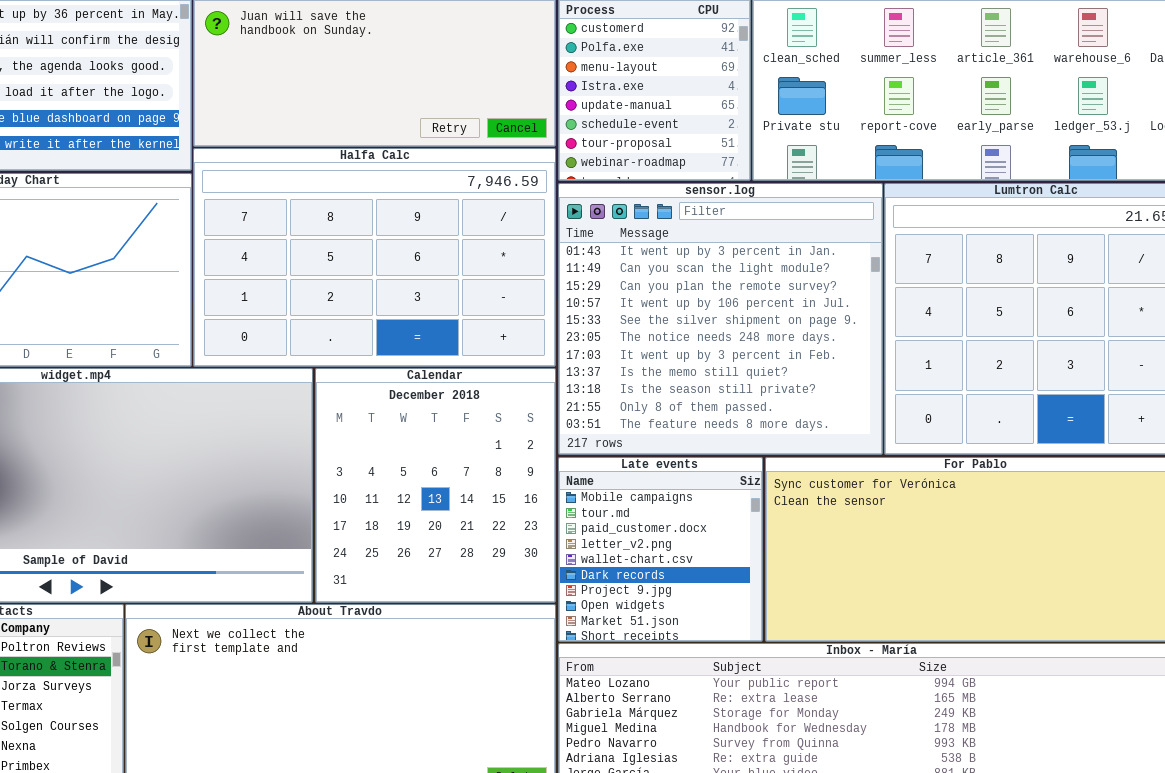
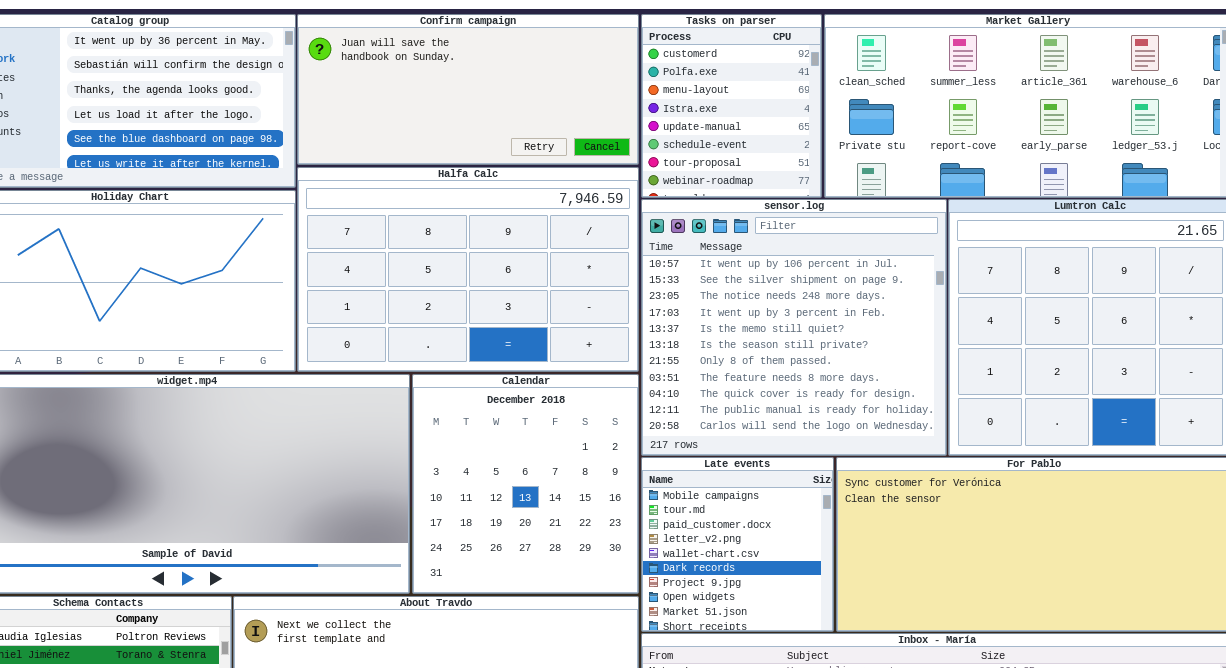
sensor.log: [558,183,883,455] -> [641,199,947,456], scrolled down 3 rows

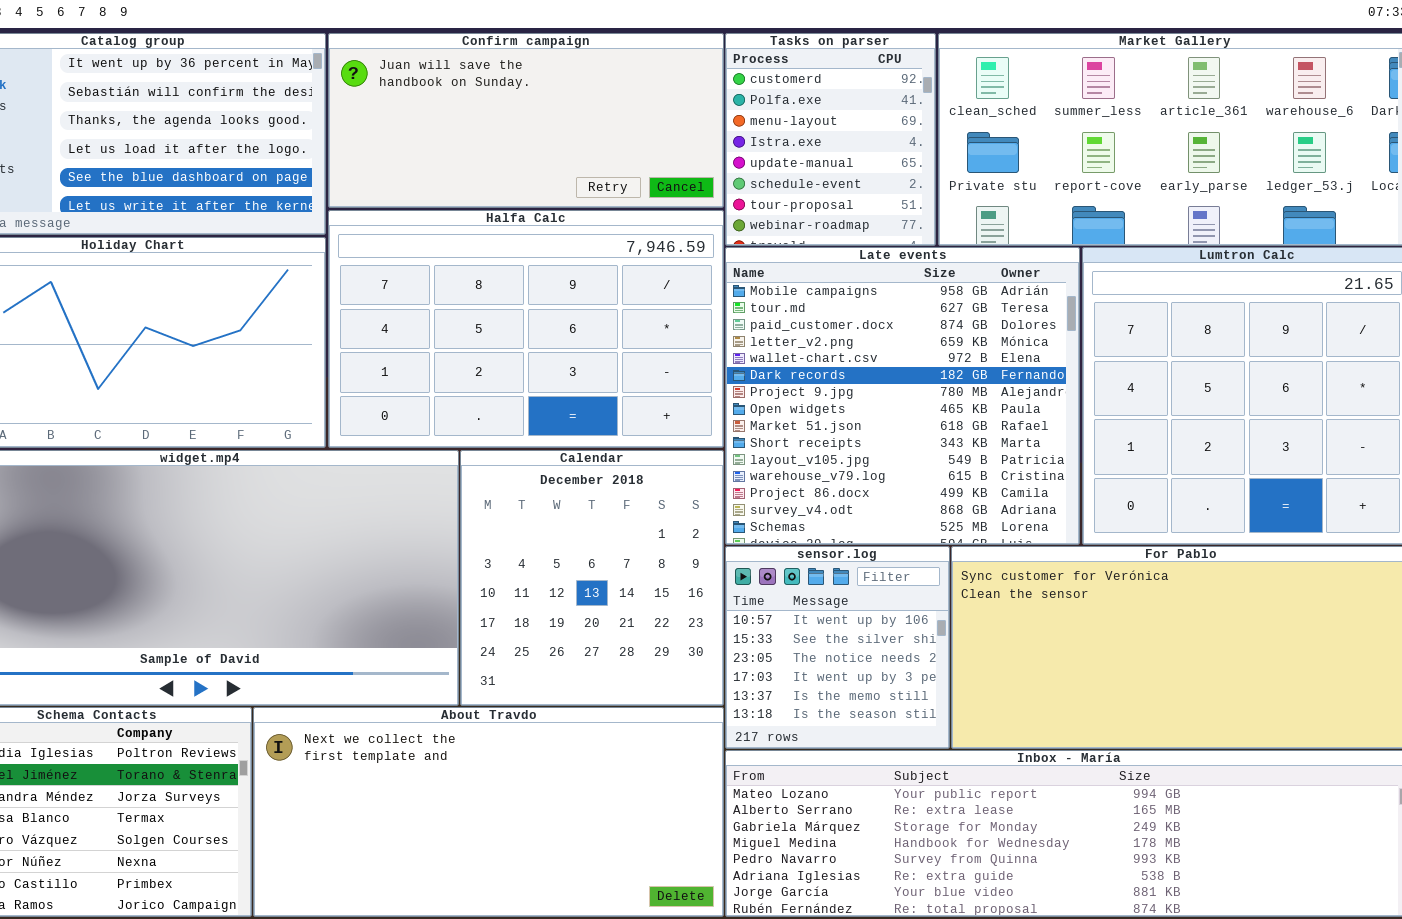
sensor.log: [641,199,947,456] -> [725,546,950,749], moved, resized
Late events: [641,457,834,632] -> [725,247,1080,545], moved, resized

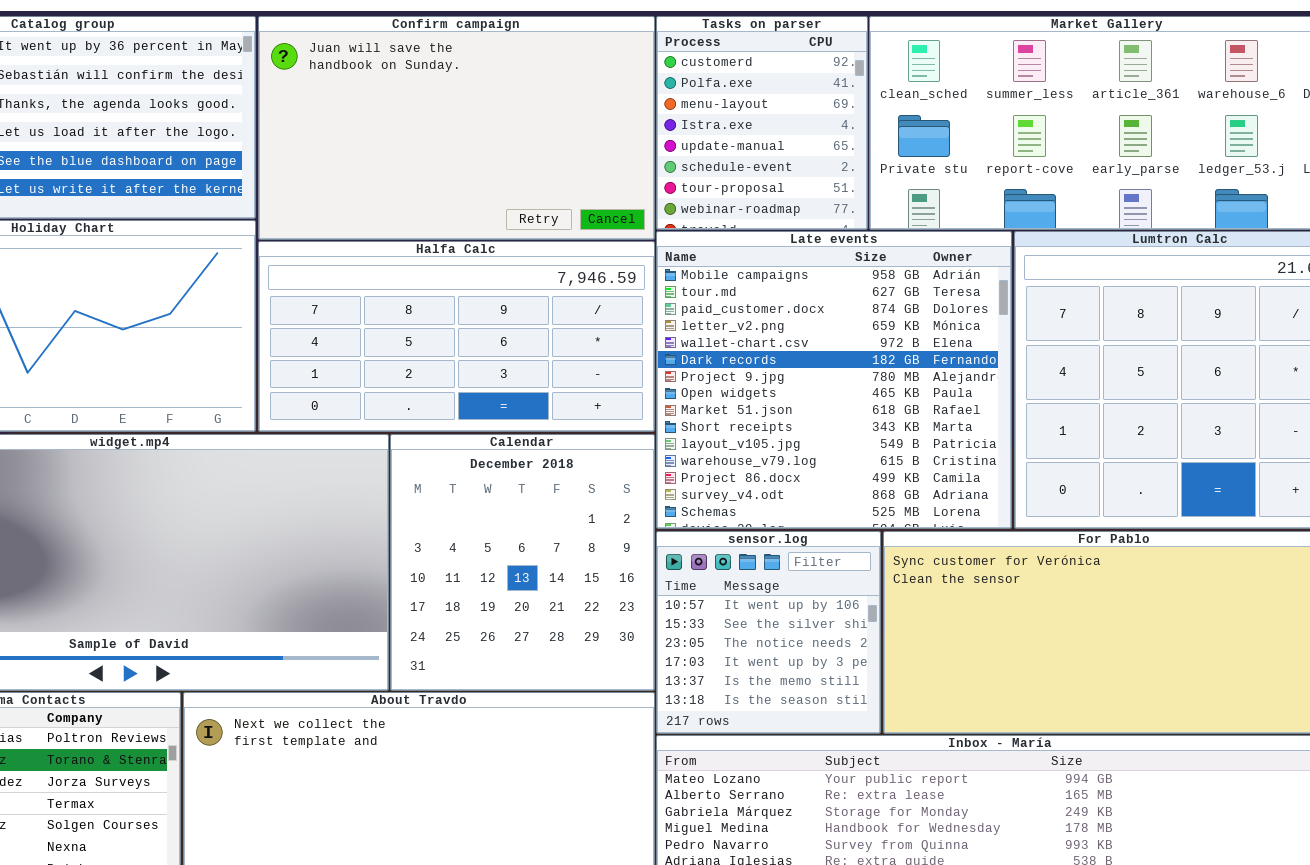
Confirm campaign: [328,33,724,208] -> [258,16,655,240], resized
Halfa Calc: [328,210,724,448] -> [258,241,655,432], resized

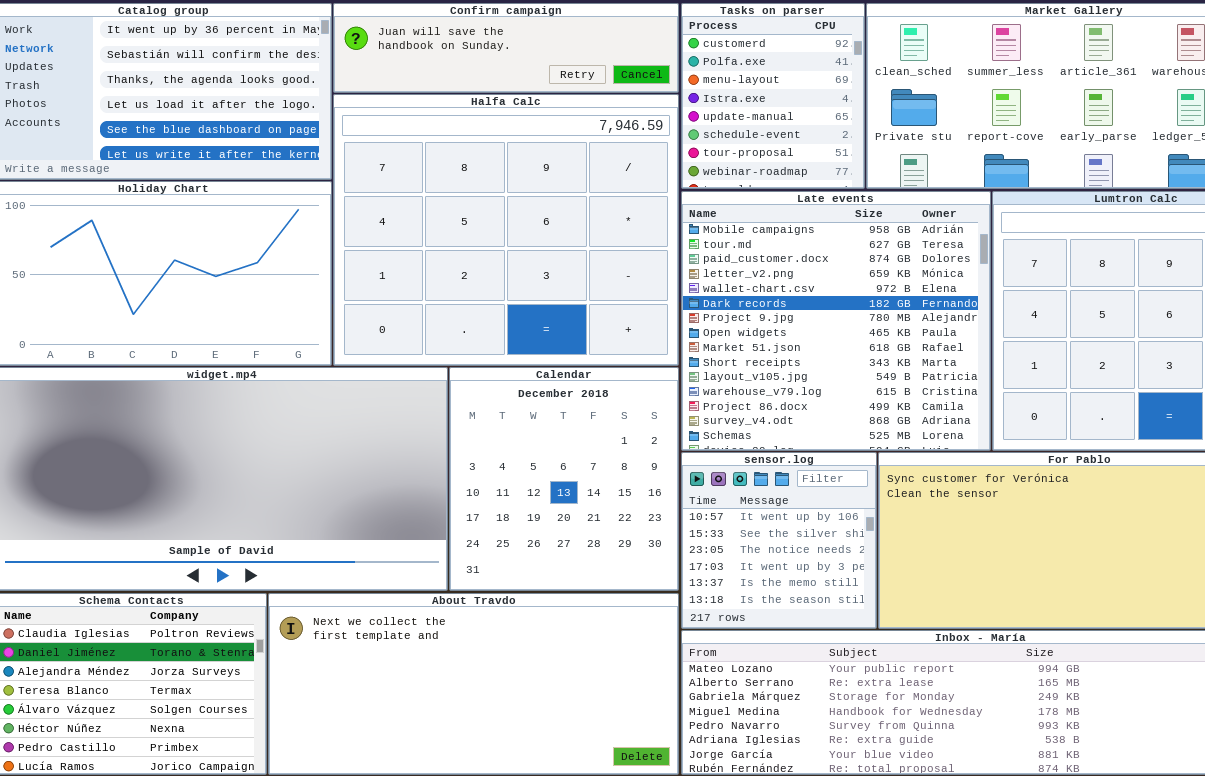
Confirm campaign: [258,16,655,240] -> [333,3,679,93], resized
Halfa Calc: [258,241,655,432] -> [333,94,679,366], resized

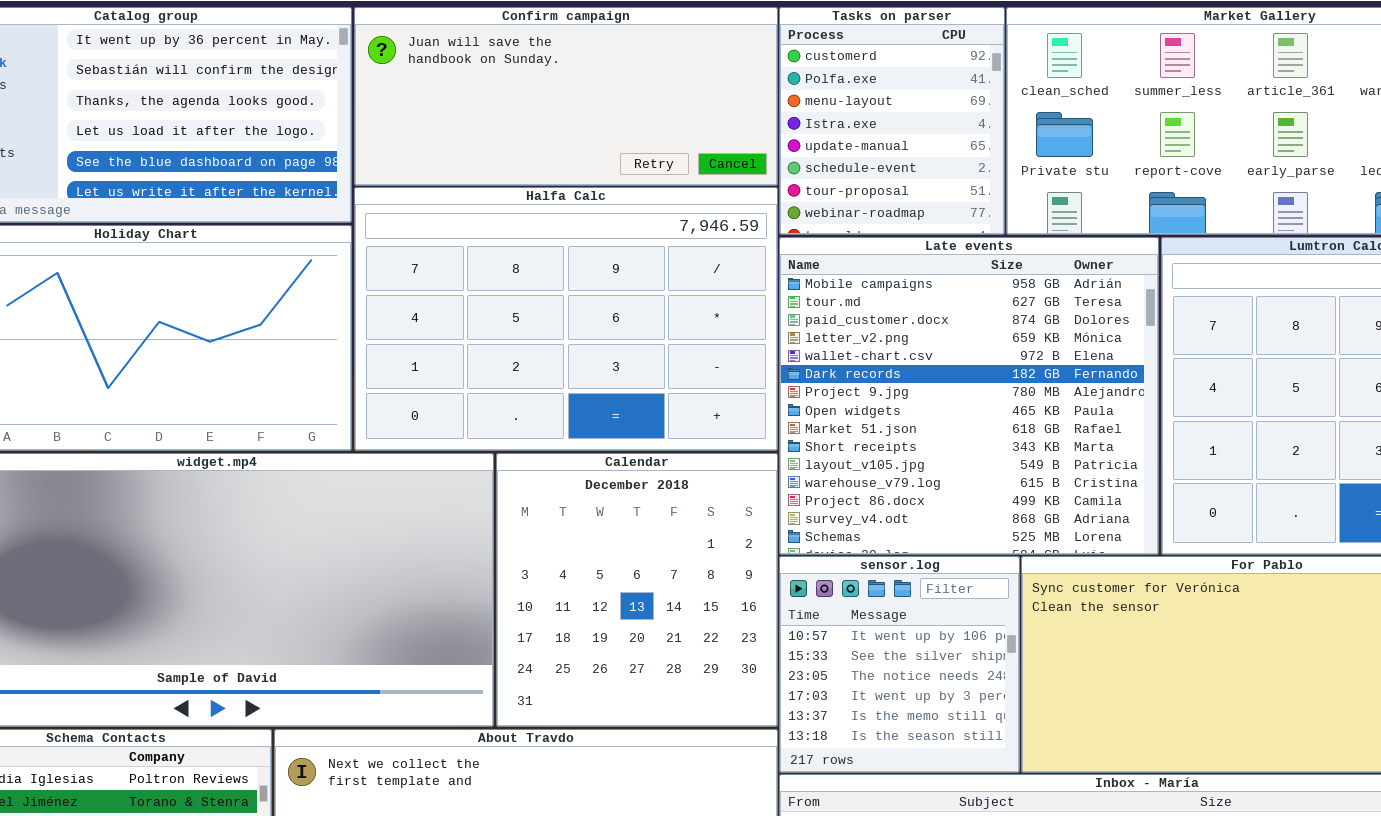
Confirm campaign: [333,3,679,93] -> [354,7,778,186], resized
Halfa Calc: [333,94,679,366] -> [354,187,778,451], resized

